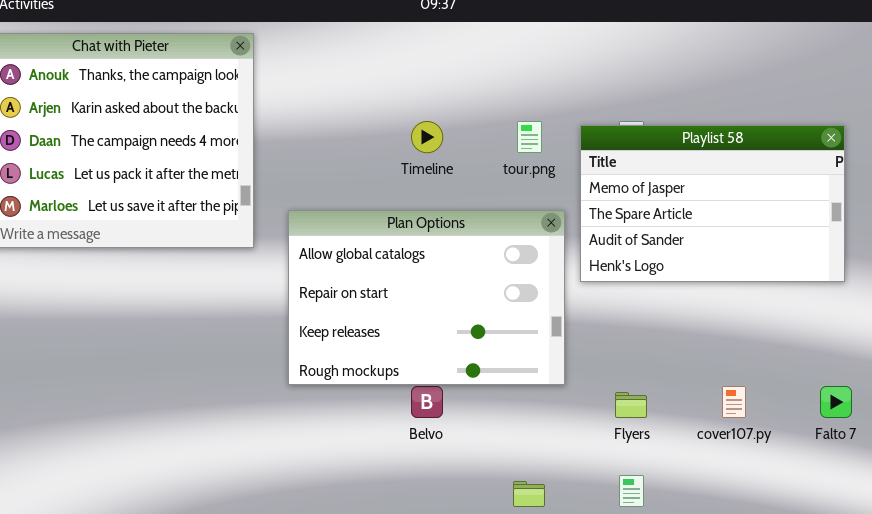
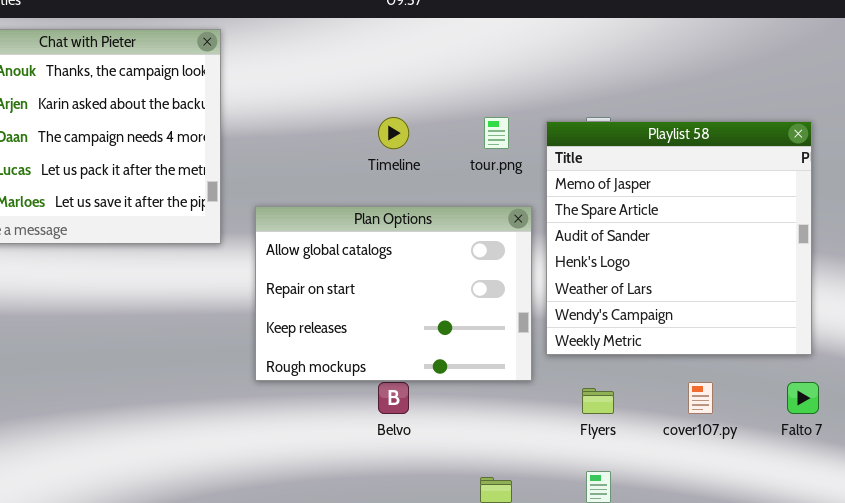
Playlist 58: [580,125,845,282] -> [546,121,812,355], resized

